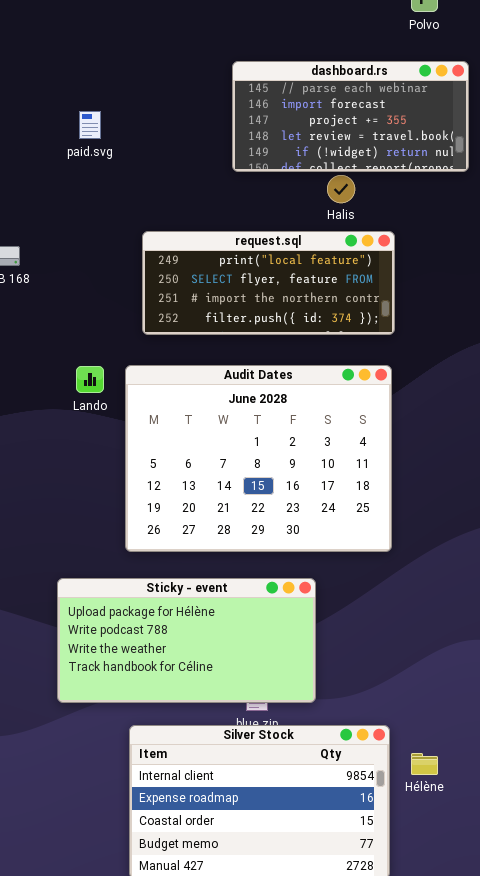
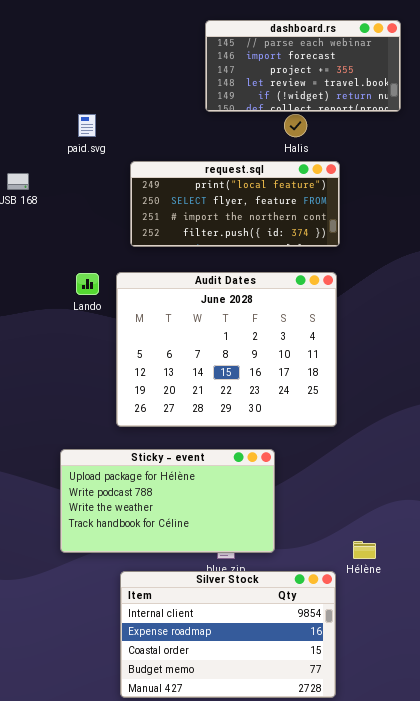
paid.svg: [79,111,101,139] -> [78,114,96,137], moved
Hélène: [411,753,438,775] -> [353,541,376,559], moved

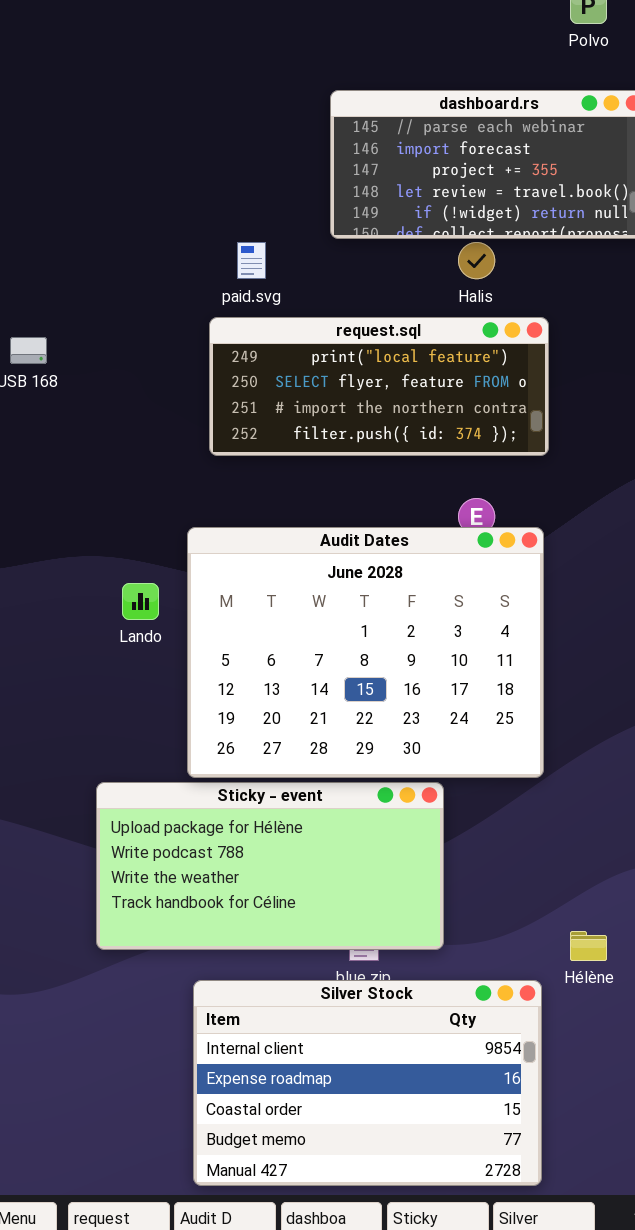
paid.svg: [78,114,96,137] -> [237,242,266,279], moved
Audit Dates: [116,272,337,427] -> [187,527,544,778], moved
Lando: [76,273,99,295] -> [122,583,159,620], moved

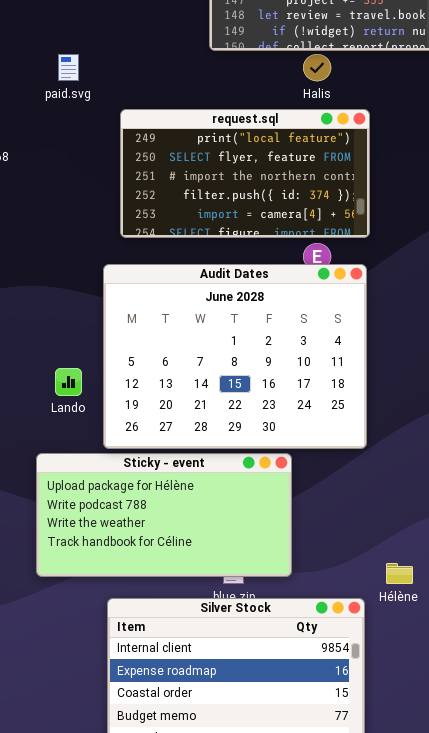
paid.svg: [237,242,266,279] -> [58,54,79,81], moved
request.sql: [209,317,549,456] -> [120,109,370,238], resized
Lando: [122,583,159,620] -> [55,368,82,396], moved

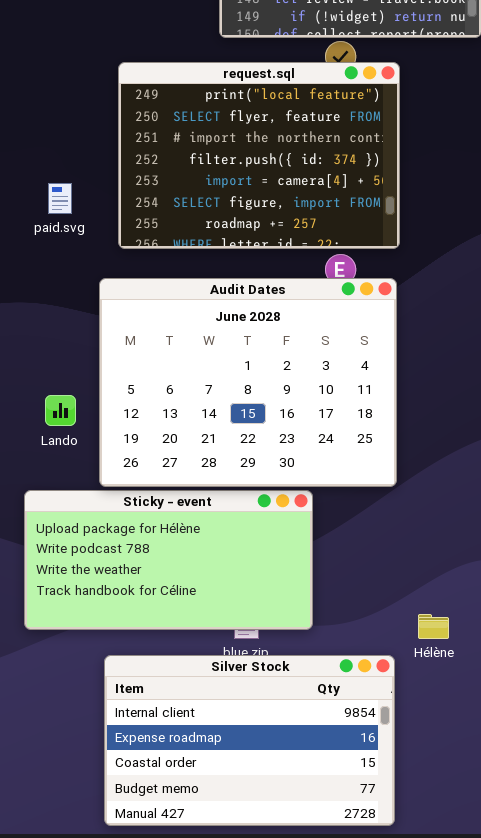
paid.svg: [58,54,79,81] -> [48,183,72,214], moved
request.sql: [120,109,370,238] -> [118,62,400,249], resized

